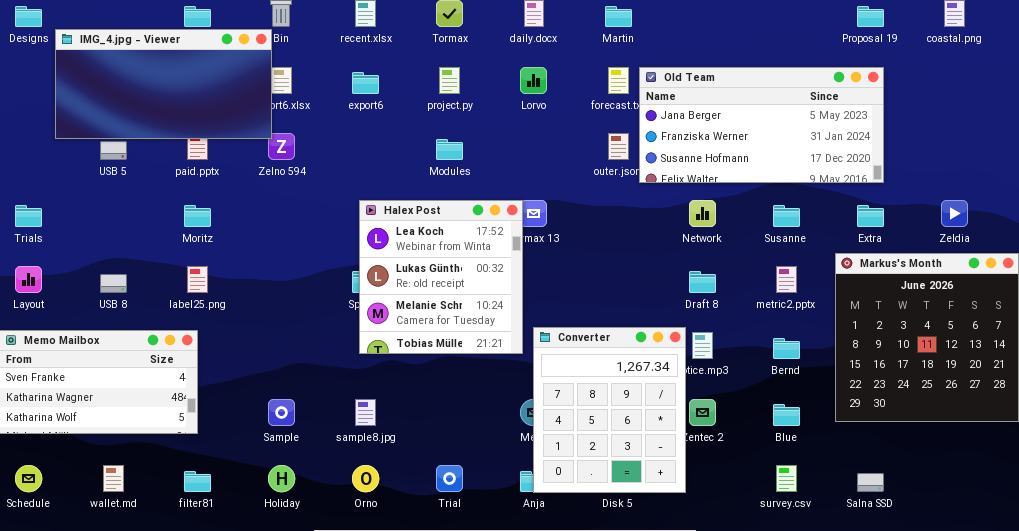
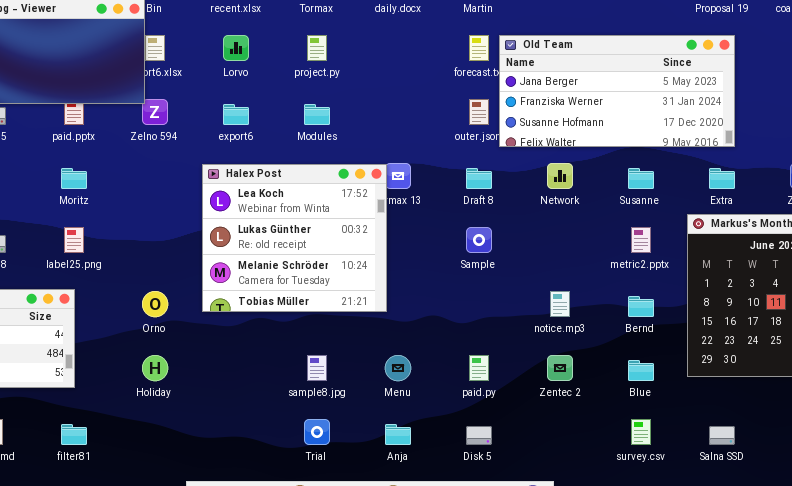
Lorvo: [520,67,547,94] -> [223,35,249,61], moved
export6: [352,72,379,94] -> [223,104,249,125], moved
Halex Post: [359,200,523,354] -> [202,164,387,312], resized
Draft 8: [689,271,716,293] -> [466,168,492,189], moved
Converter: [533,327,686,493] -> none, closed
Sample: [268,399,295,426] -> [466,227,492,253], moved
sample8.jpg: [355,399,376,426] -> [307,355,327,381], moved
Holiday: [268,465,295,492] -> [142,355,168,381], moved
Orno: [352,465,379,492] -> [142,291,168,317], moved

